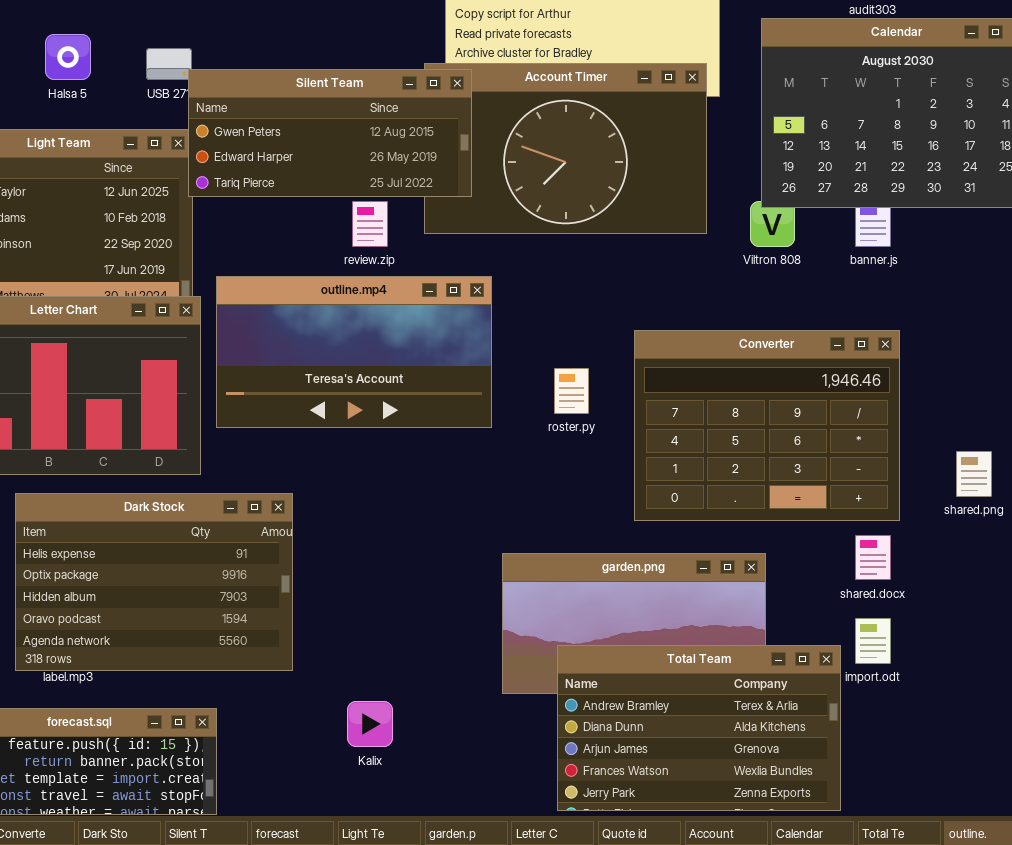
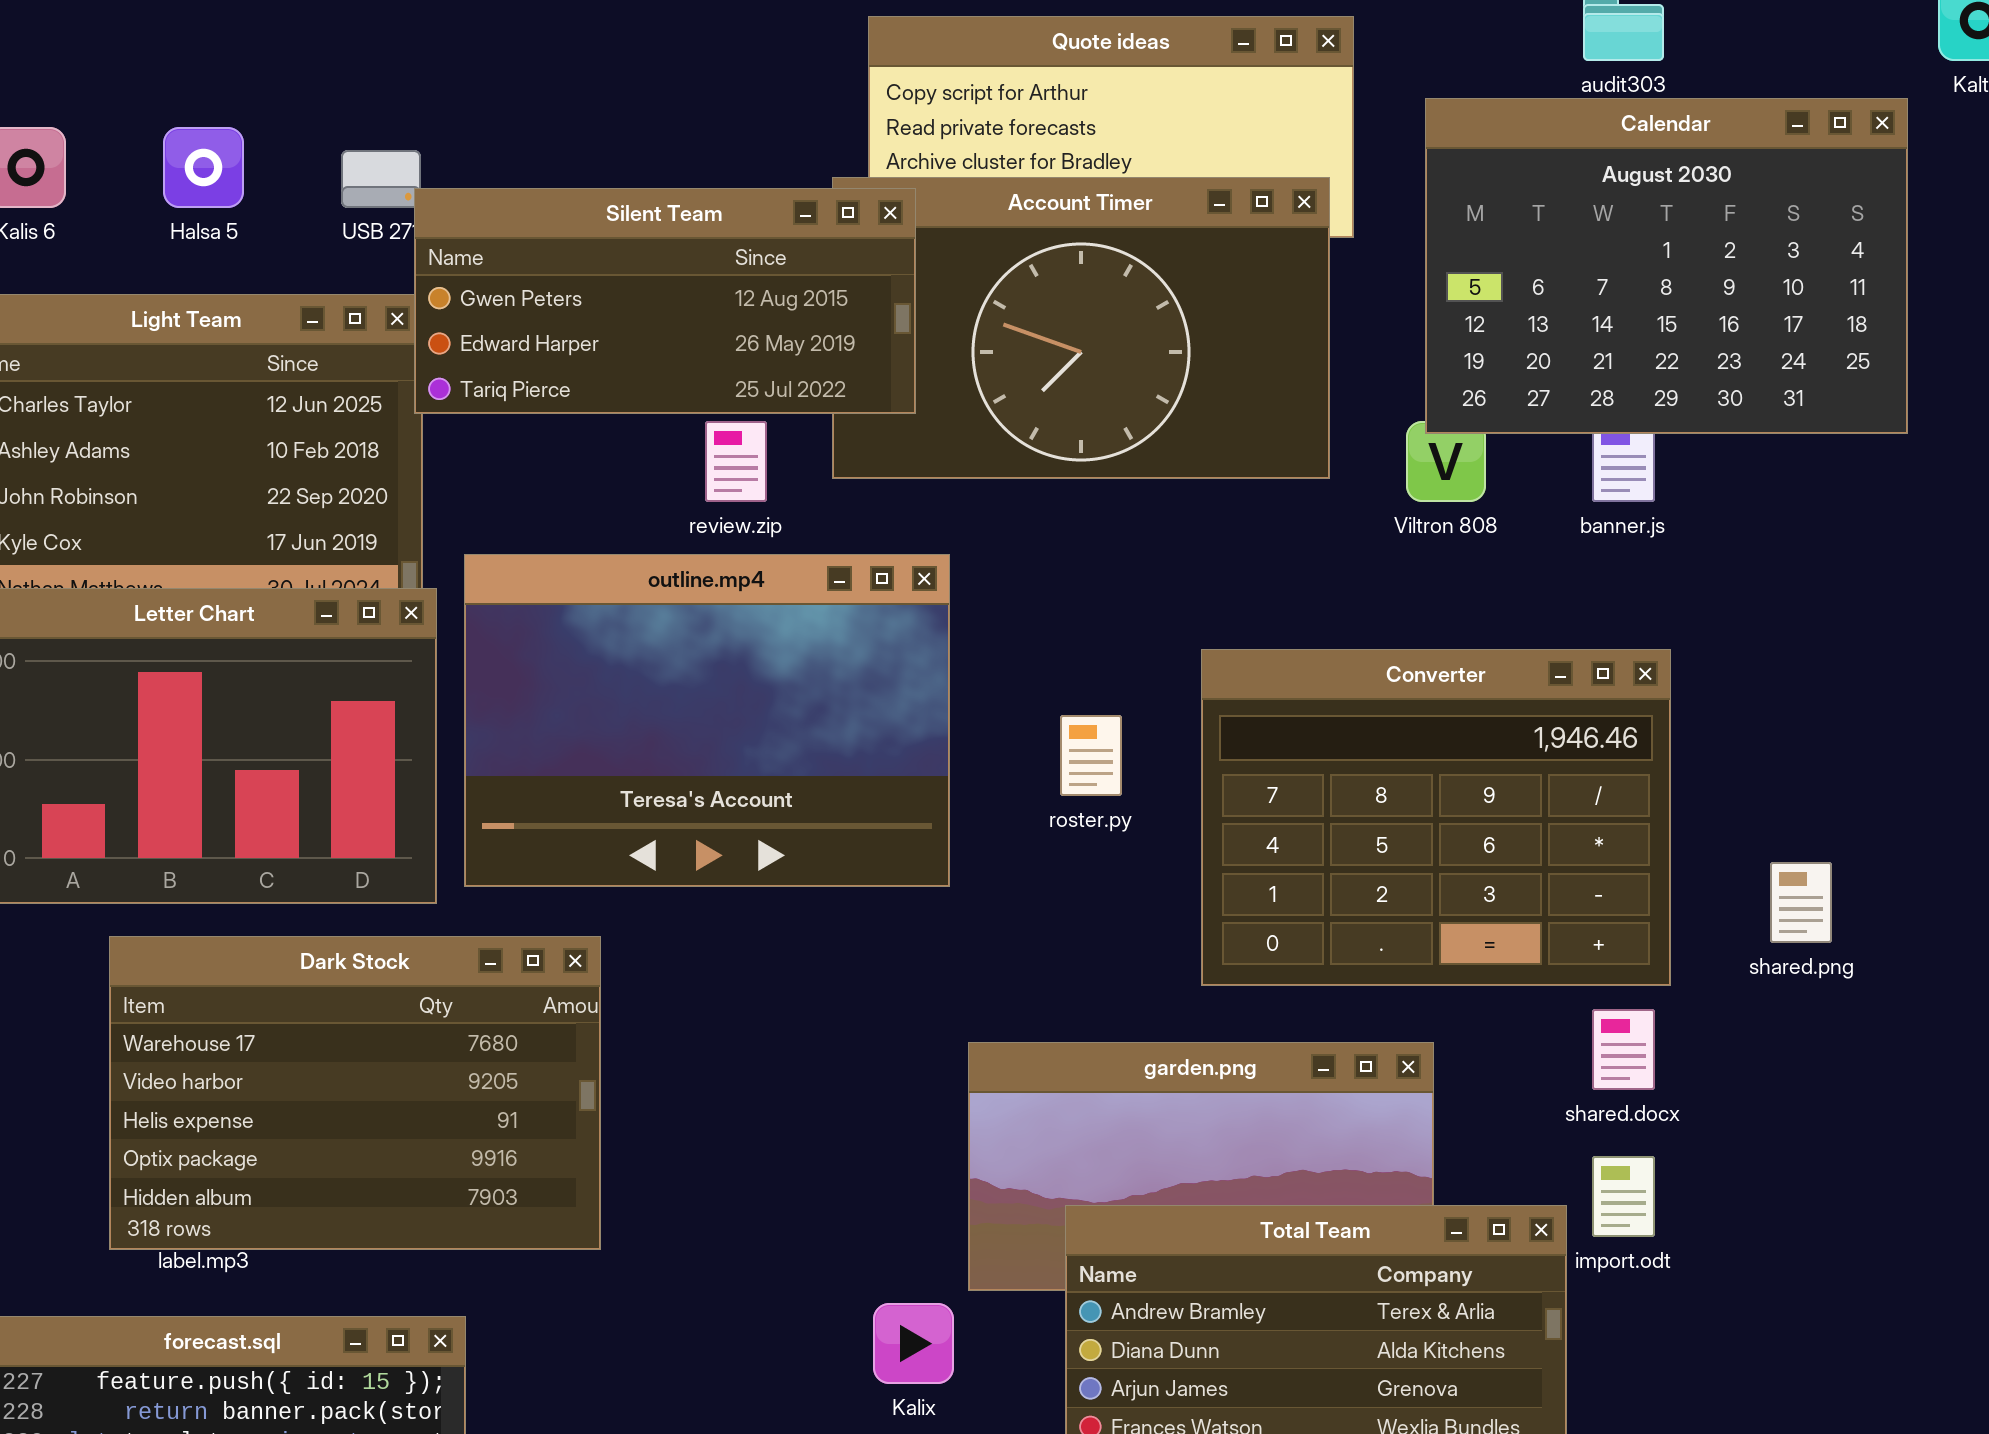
outline.mp4: [216,276,492,428] -> [464,554,950,887], resized
Dark Stock: [15,493,293,671] -> [109,936,601,1250], scrolled up 2 rows
Kalix: [347,701,393,747] -> [873,1303,954,1384], moved

